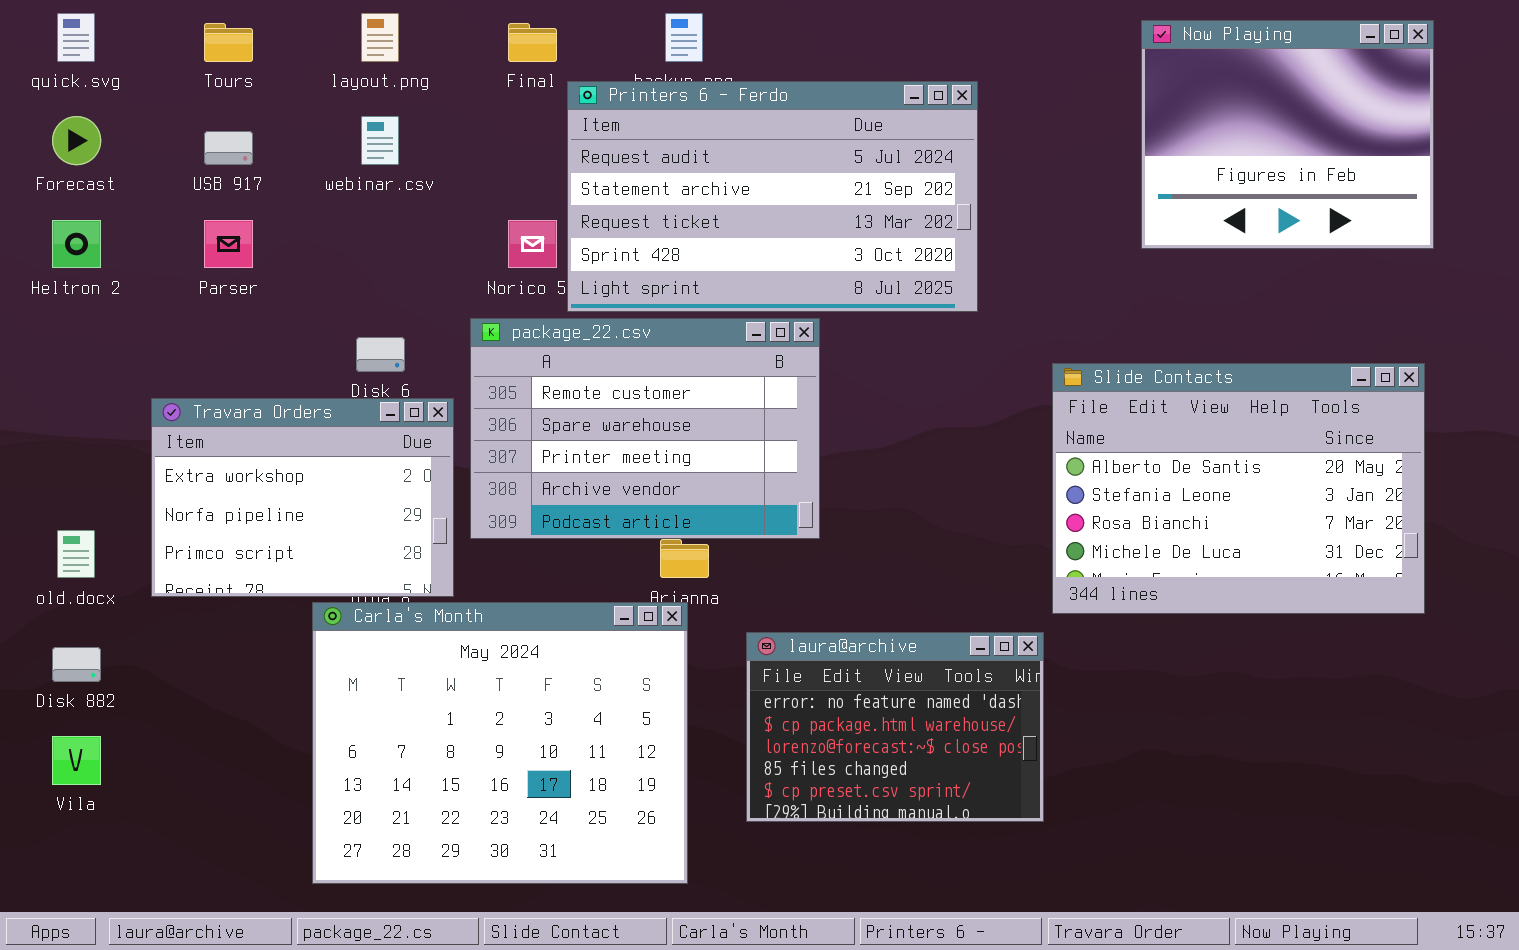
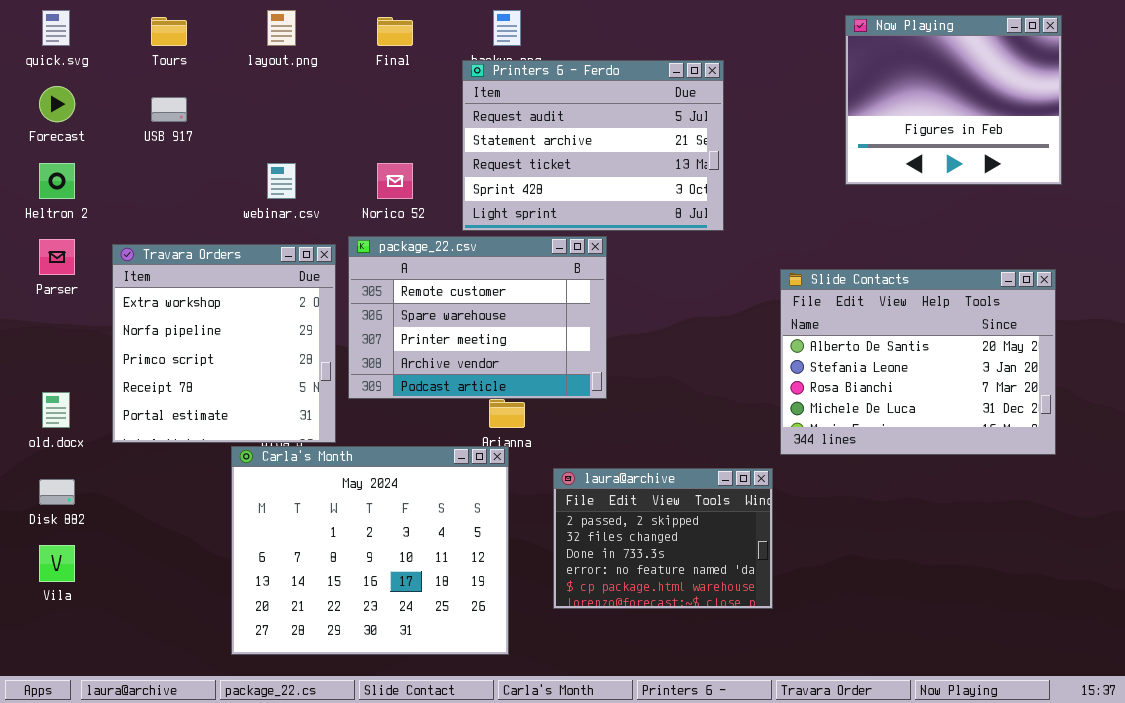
Printers 6 - Ferdo: [567,81,978,312] -> [462,60,724,231], resized
webinar.csv: [361,116,399,165] -> [267,163,296,199], moved
Parser: [204,220,253,268] -> [39,239,75,275], moved
Travara Orders: [151,398,454,597] -> [112,244,336,443], resized
laura@archive: [746,632,1044,822] -> [553,468,773,609], scrolled up 3 rows

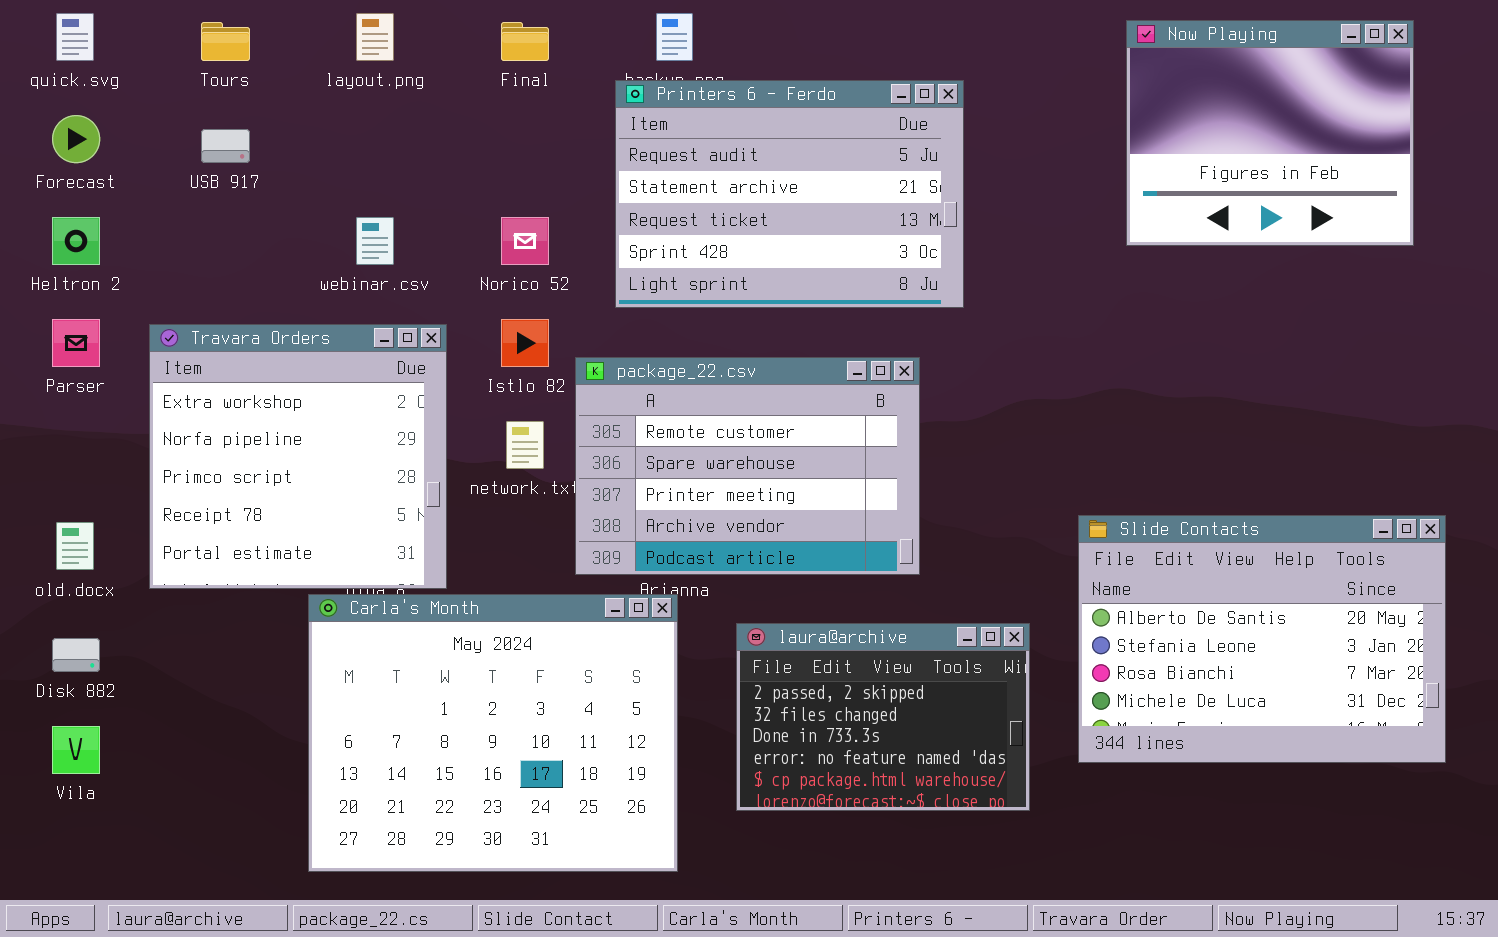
package_22.csv: [348,236,607,399] -> [575,357,920,575], moved
Slide Contacts: [780,269,1056,455] -> [1078,515,1446,763], moved

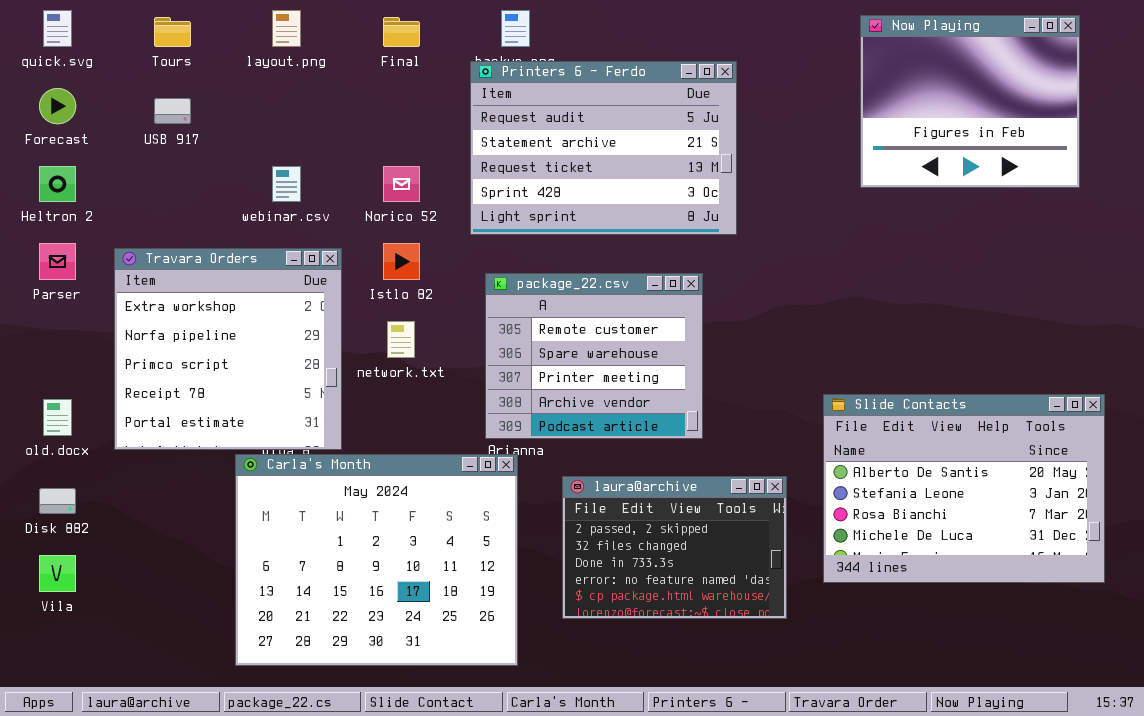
package_22.csv: [575,357,920,575] -> [485,273,703,439], resized

